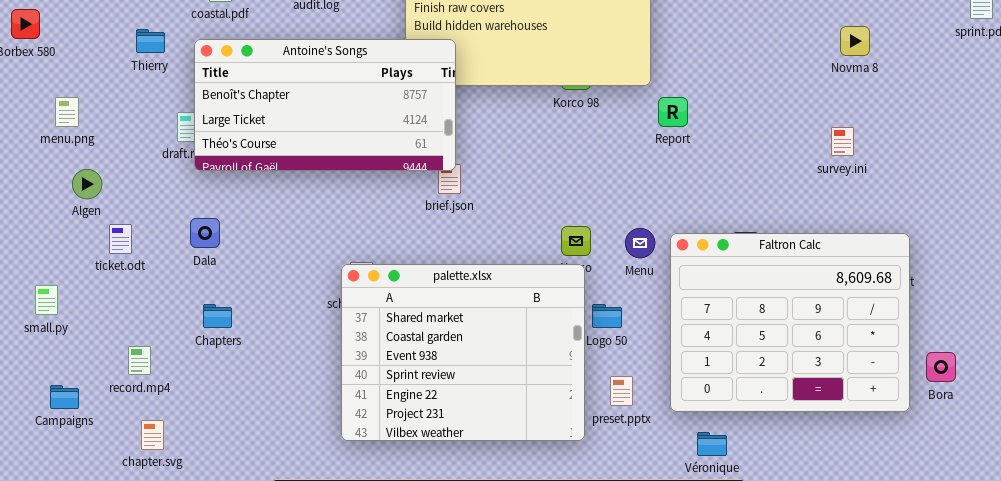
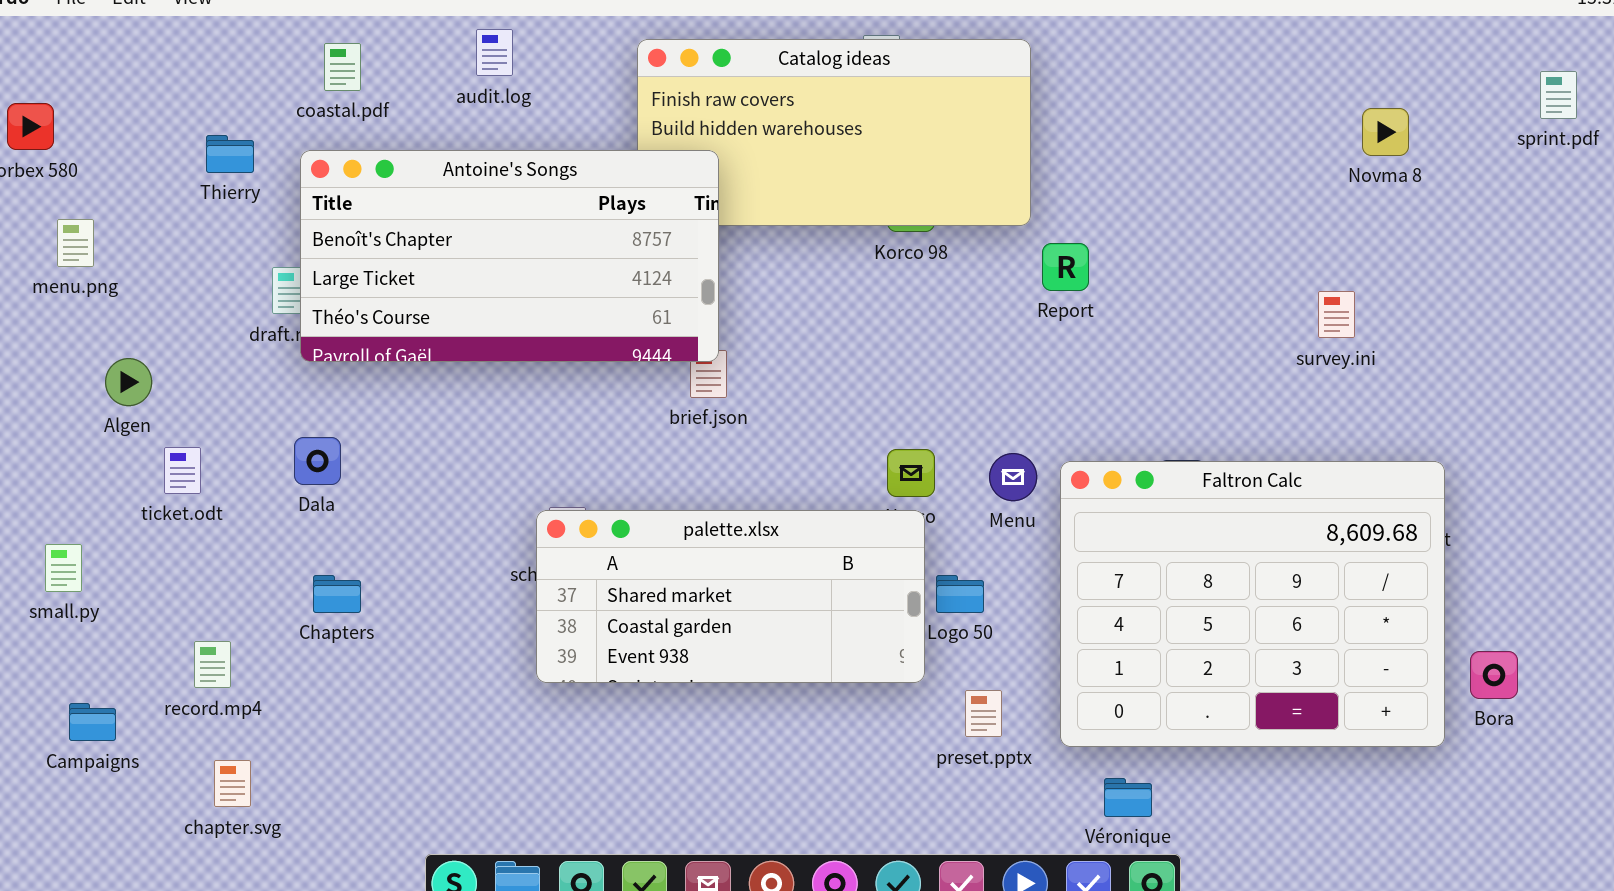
Novma 8: [840,26,870,56] -> [1362,108,1409,156], moved
menu.png: [55,97,79,127] -> [57,219,94,267], moved
palette.xlsx: [341,264,585,441] -> [536,510,925,683], resized

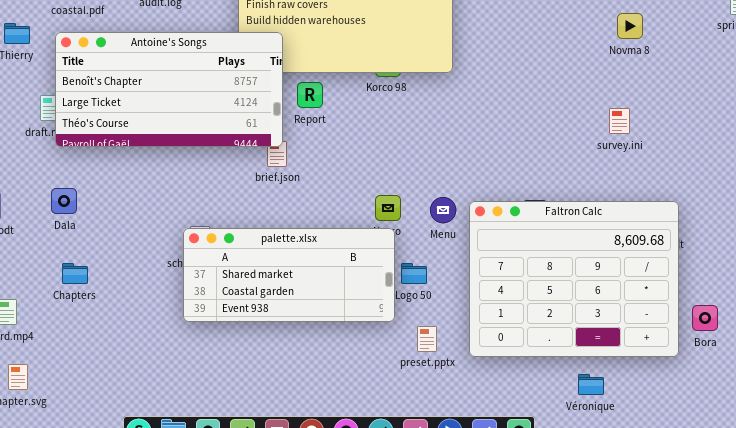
Novma 8: [1362,108,1409,156] -> [617,13,643,39], moved
Report: [1042,243,1089,291] -> [297,82,323,108], moved
Véronique: [1104,778,1152,817] -> [578,374,604,395], moved

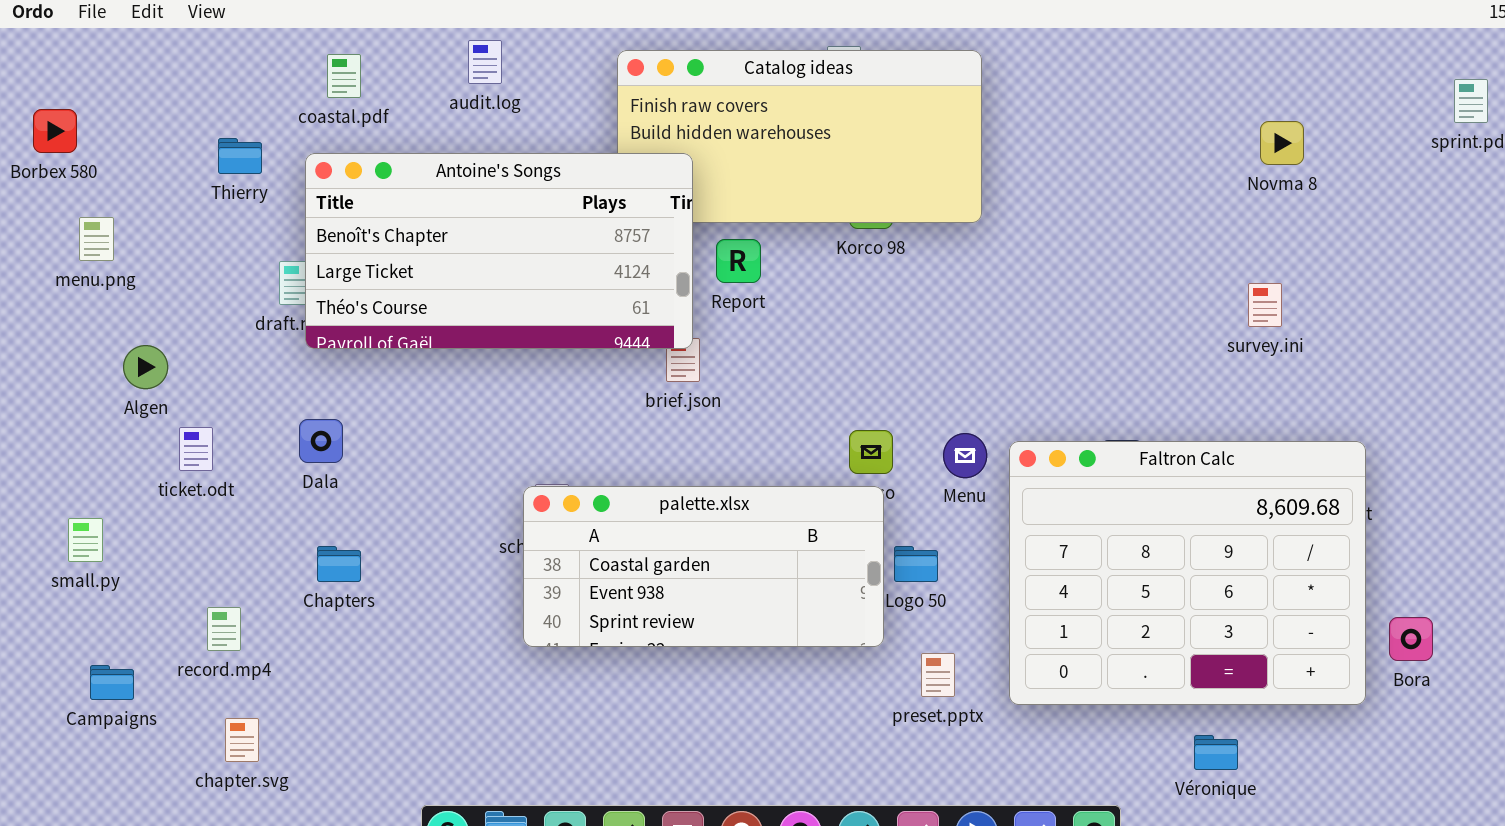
palette.xlsx: [183,228,395,322] -> [523,486,884,647], scrolled down 1 row

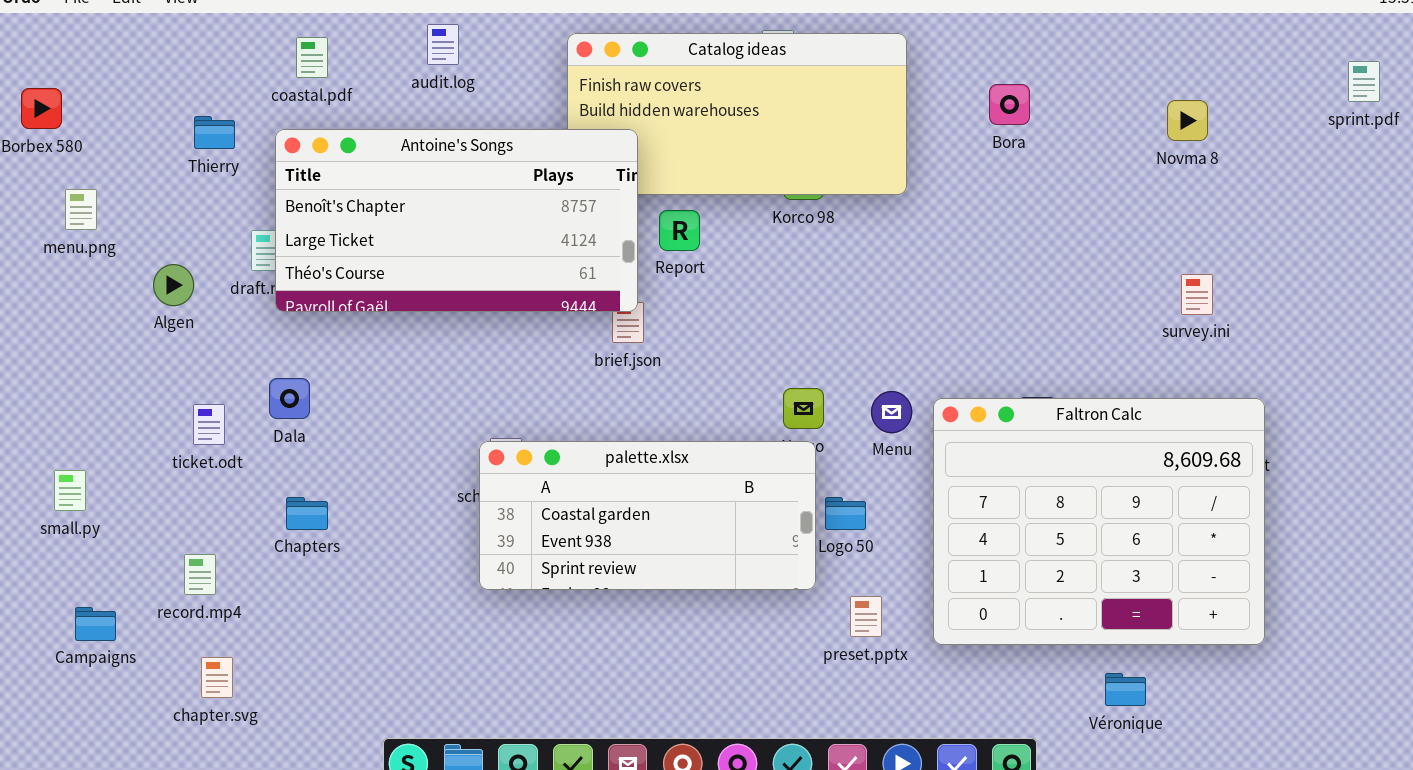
survey.ini: [1248,283,1282,327] -> [1181,274,1213,315], moved
Algen: [123,345,168,389] -> [153,264,194,306], moved
ticket.odt: [179,427,213,471] -> [193,404,225,445], moved
Bora: [1389,617,1433,661] -> [989,84,1030,125], moved

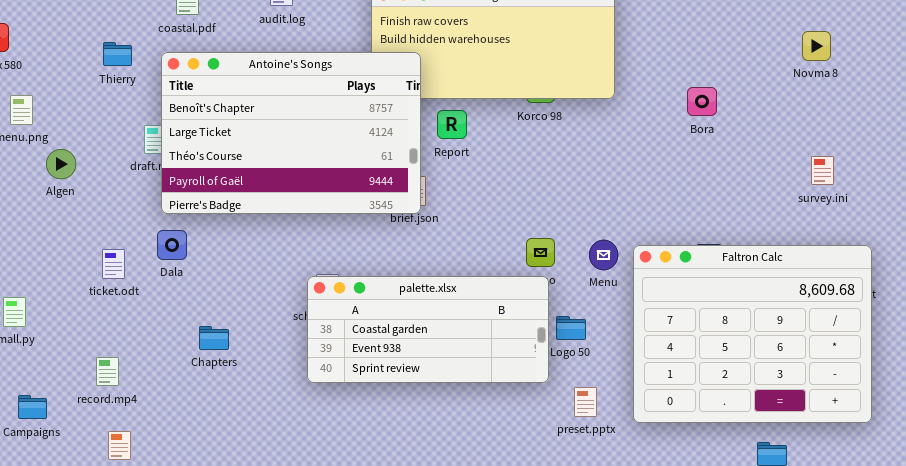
Bora: [989,84,1030,125] -> [687,87,717,116], moved
Antoine's Songs: [275,129,638,312] -> [161,52,421,214], resized
Algen: [153,264,194,306] -> [46,149,76,179], moved
Chapters: [286,497,328,530] -> [199,326,229,350], moved

